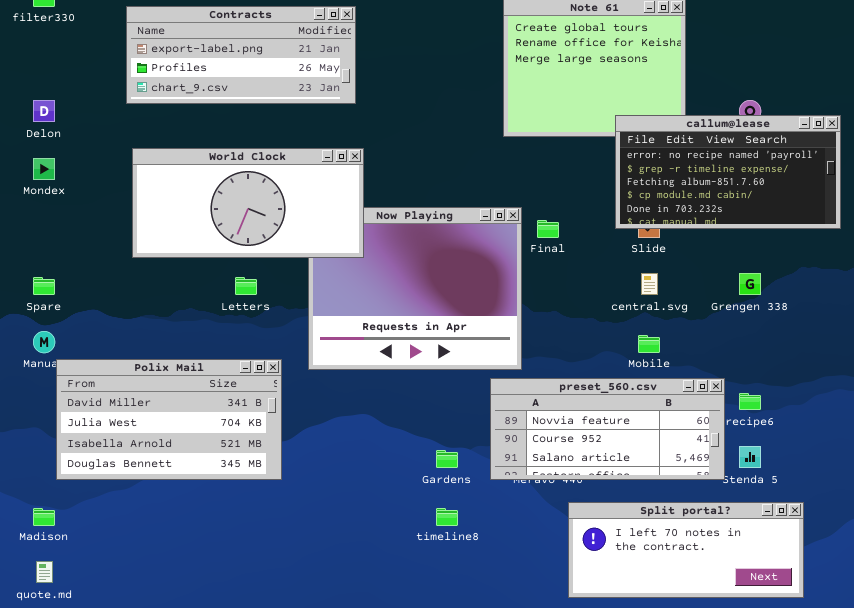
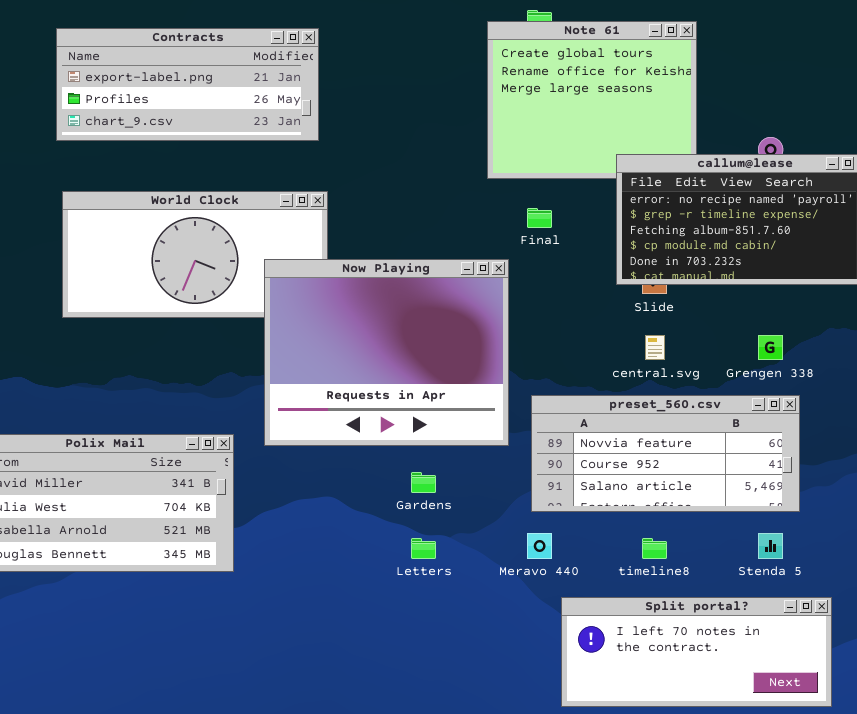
Now Playing: [308,207,522,370] -> [264,259,509,446], raised
Final: [537,220,559,238] -> [527,208,552,228], moved
Letters: [235,277,257,295] -> [411,538,436,559], moved
preset_560.csv: [490,378,725,480] -> [531,395,800,512], moved
Gardens: [436,450,458,468] -> [411,472,436,493], moved
timeline8: [436,508,458,526] -> [642,538,667,559], moved

